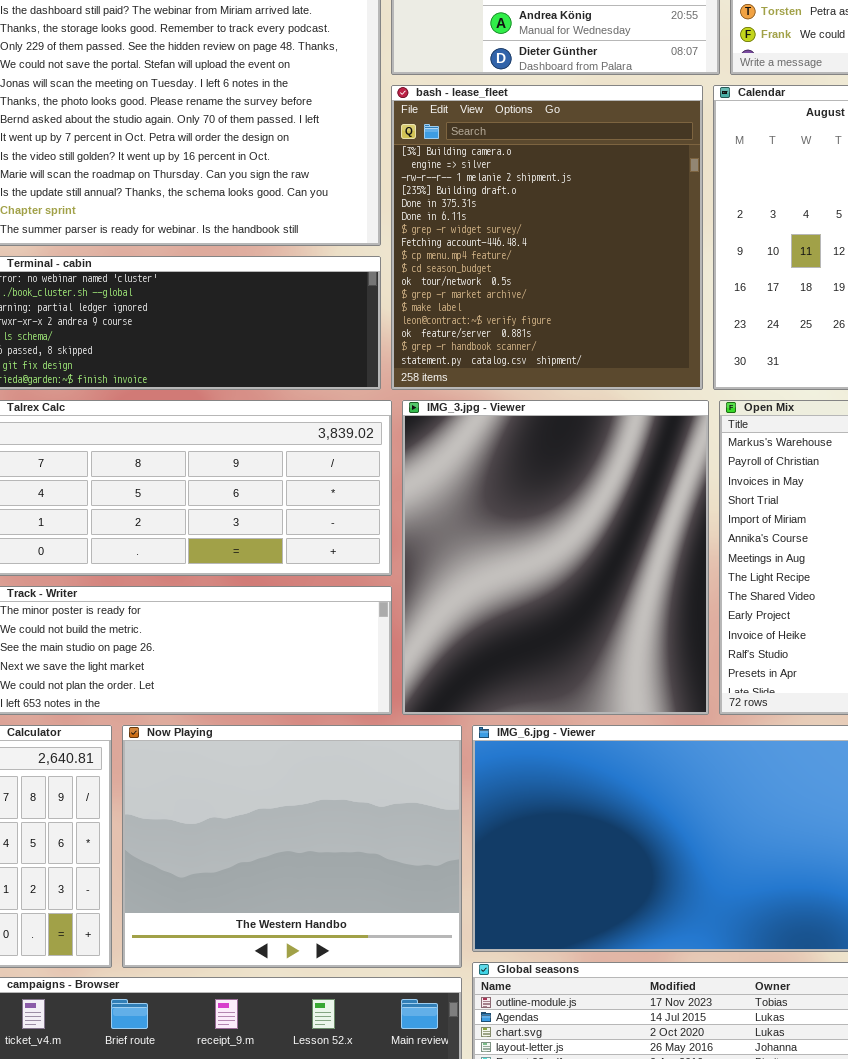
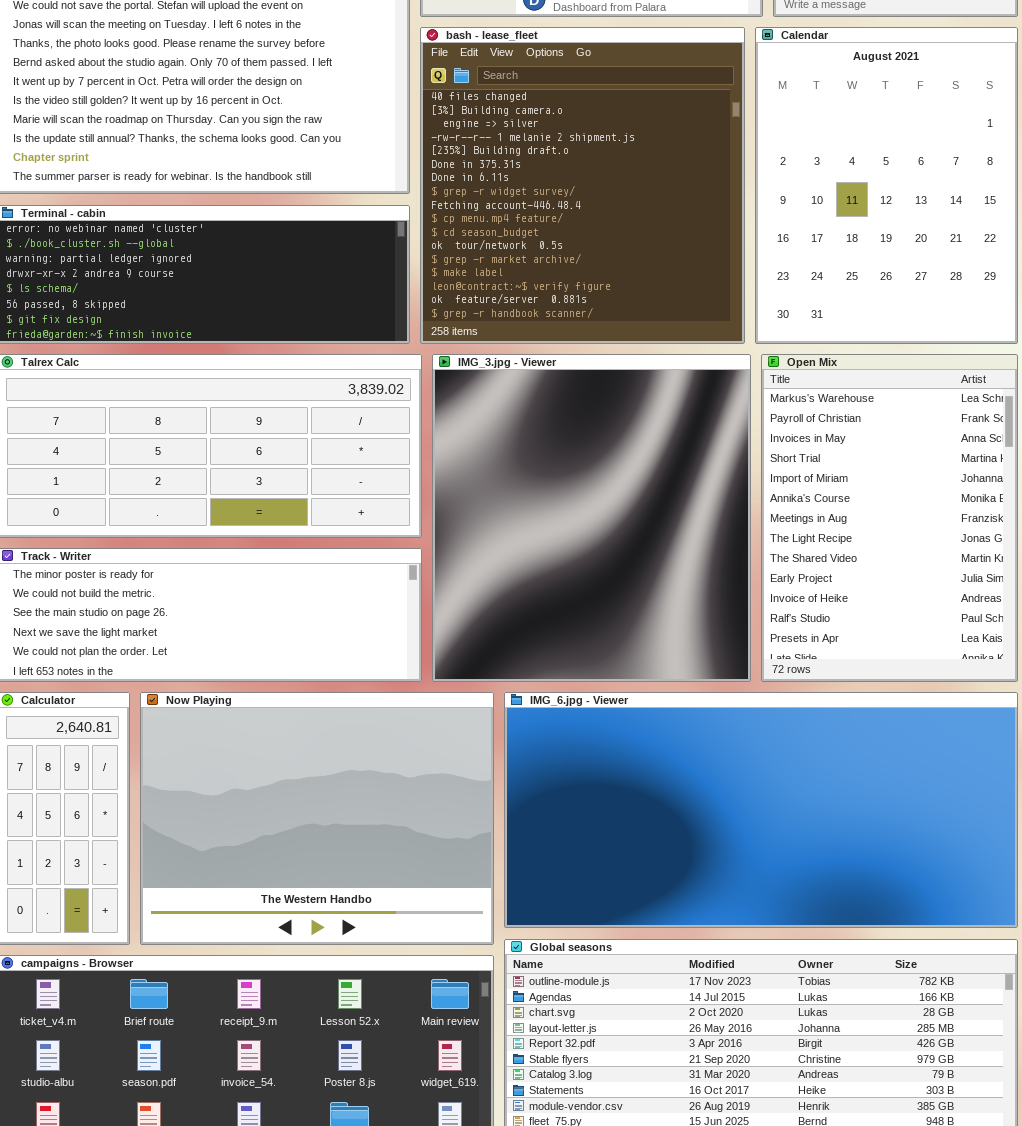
bash - lease_fleet: [391,85,703,390] -> [420,27,745,344], scrolled up 1 row

